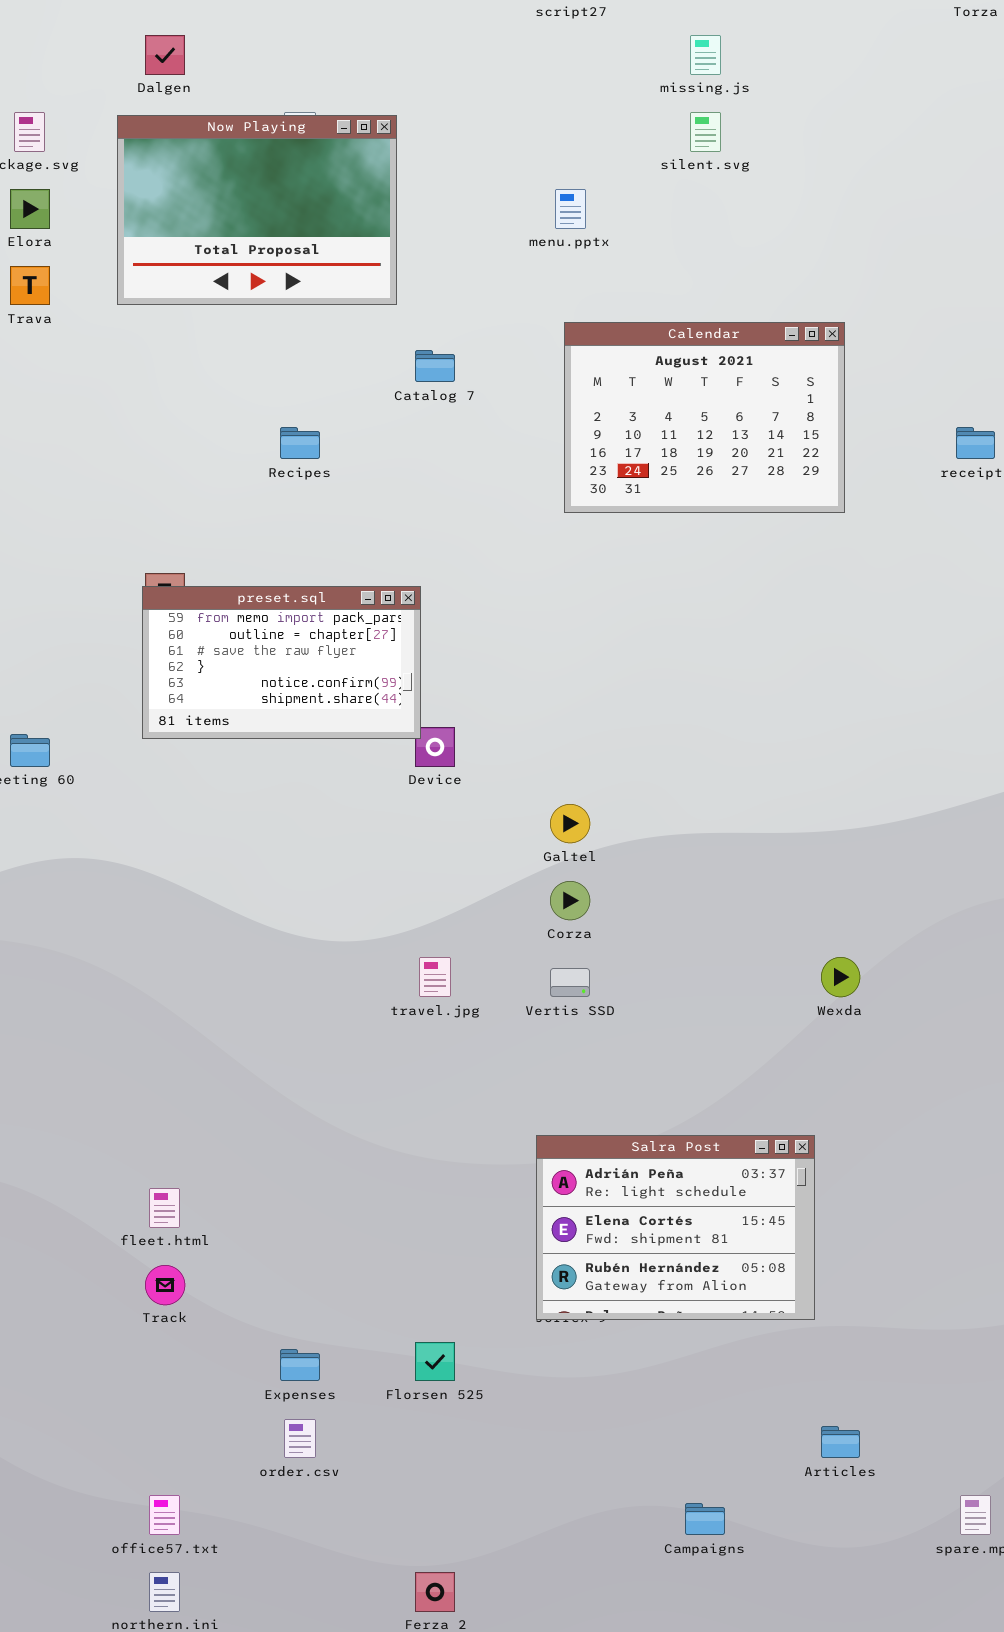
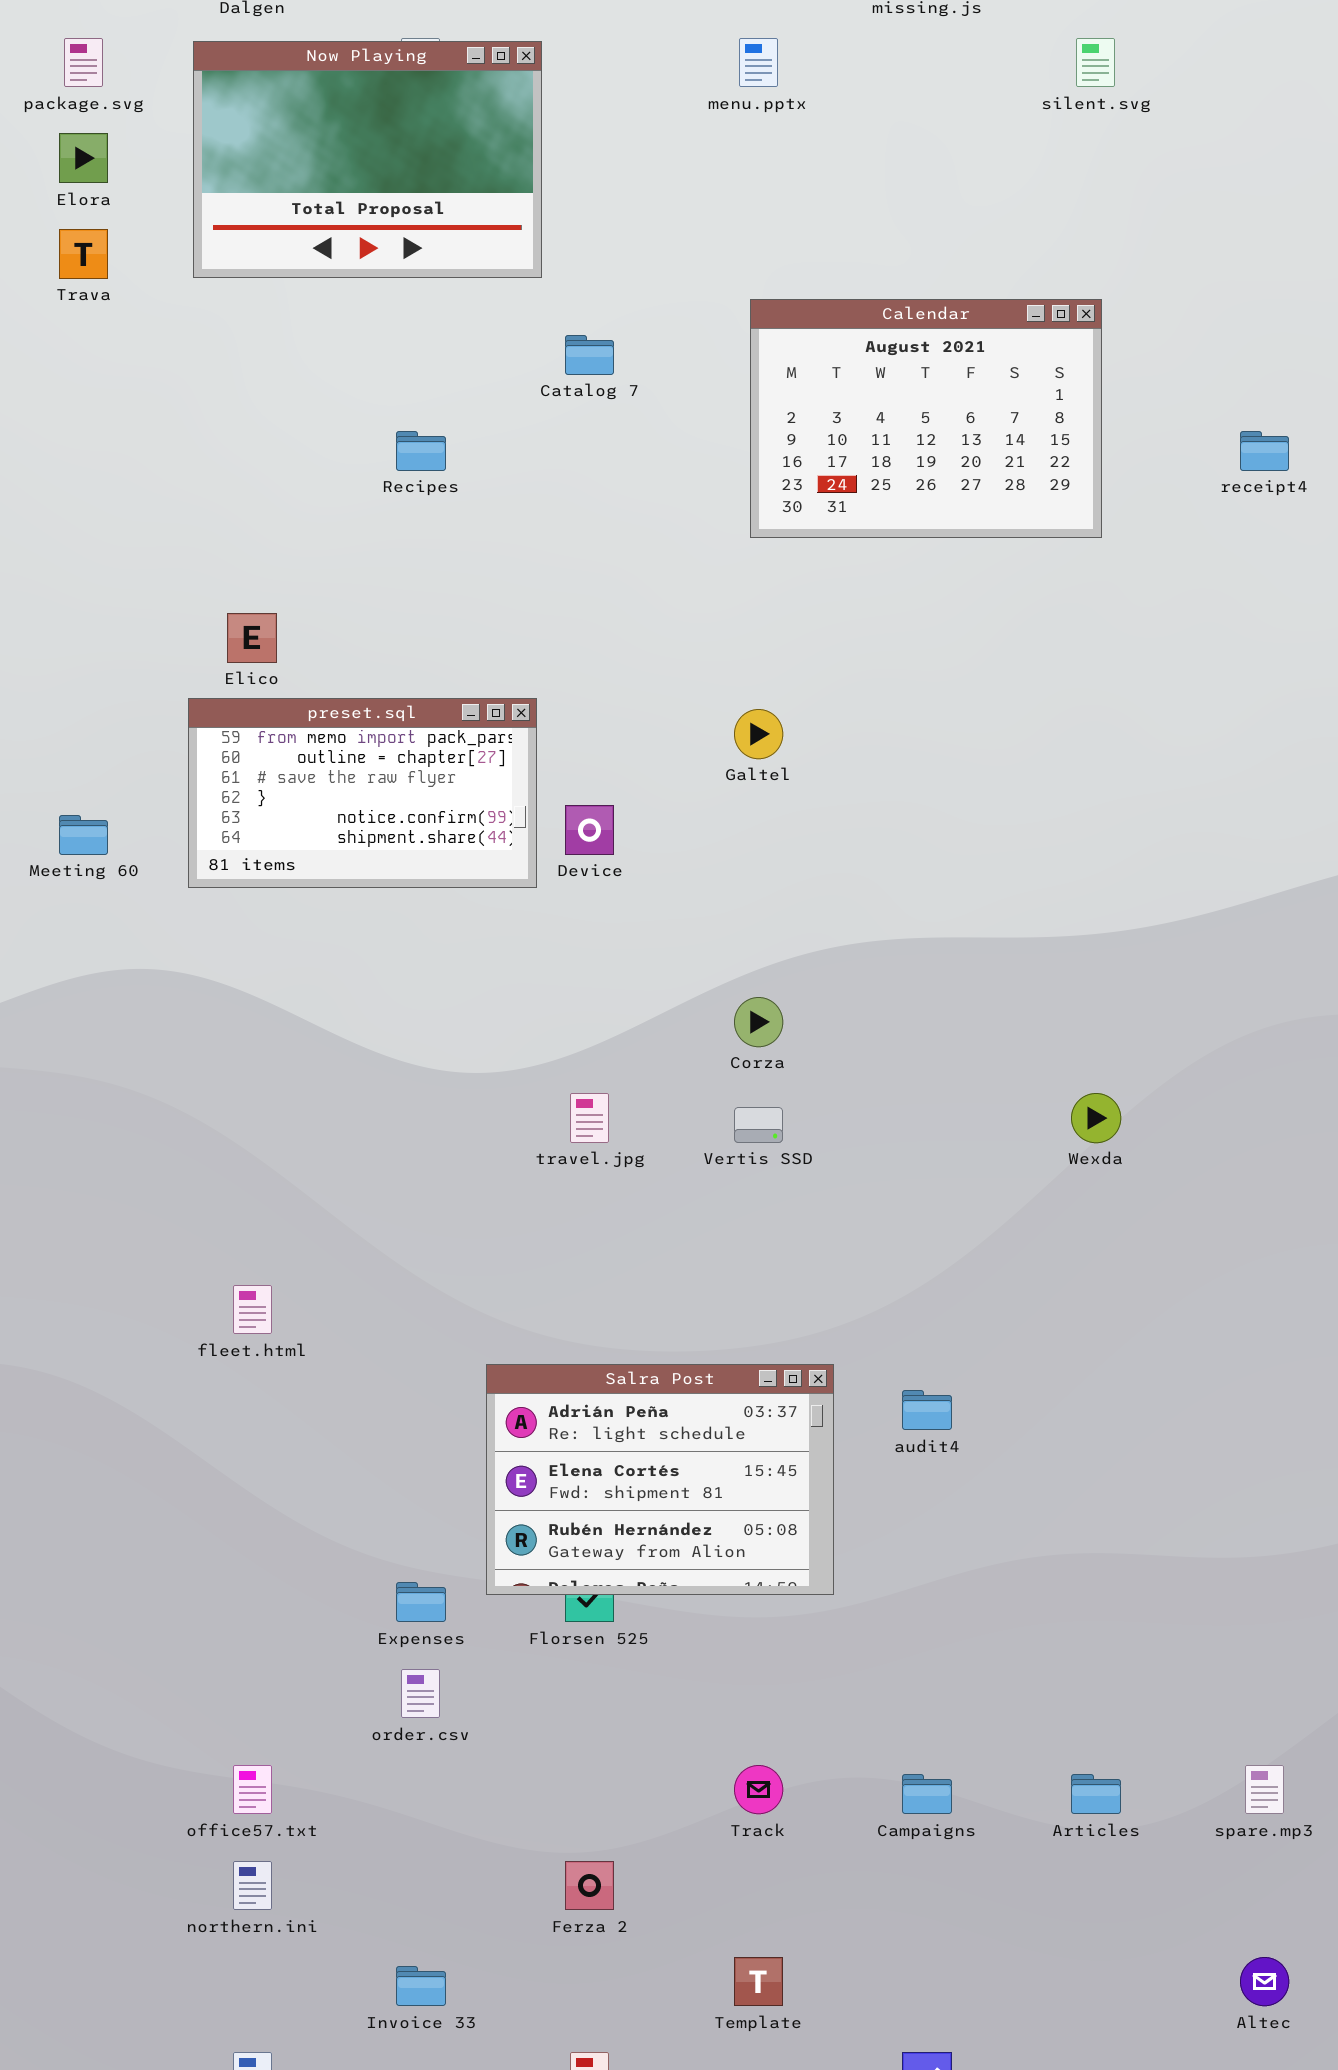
silent.svg: [690,112,721,152] -> [1076,38,1115,87], moved
menu.pptx: [555,189,586,229] -> [739,38,778,87], moved
preset.sql: [142,586,421,739] -> [188,698,537,888], moved
Galtel: [550,804,590,843] -> [734,709,783,759], moved
Salra Post: [536,1135,815,1320] -> [486,1364,834,1595], moved
fleet.html: [149,1188,180,1228] -> [233,1285,272,1334], moved
Track: [145,1265,185,1305] -> [734,1765,783,1814], moved
Articles: [821,1426,860,1458] -> [1071,1774,1121,1814], moved

